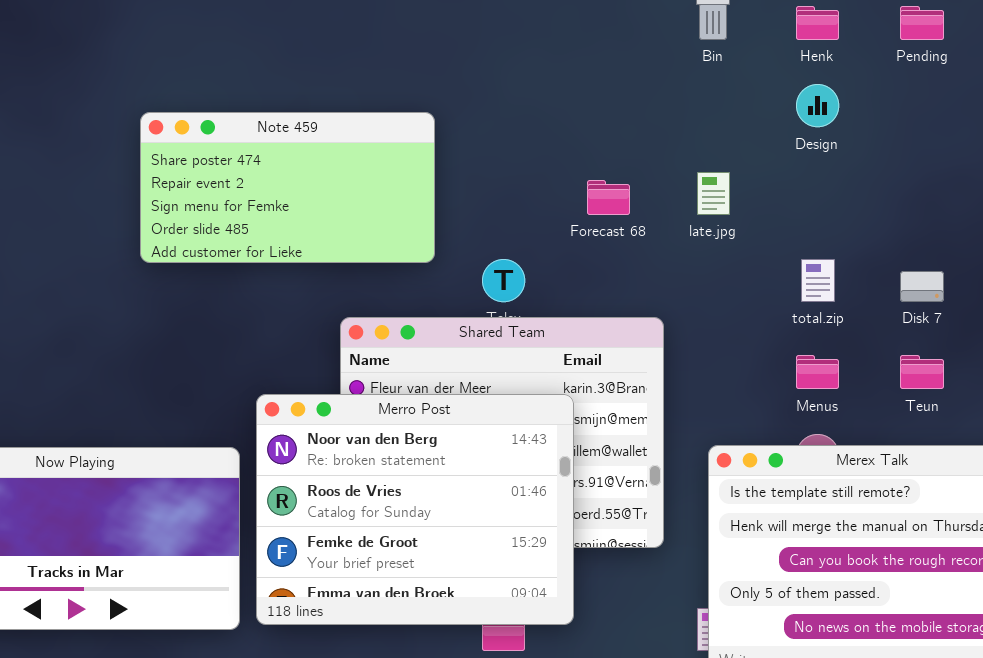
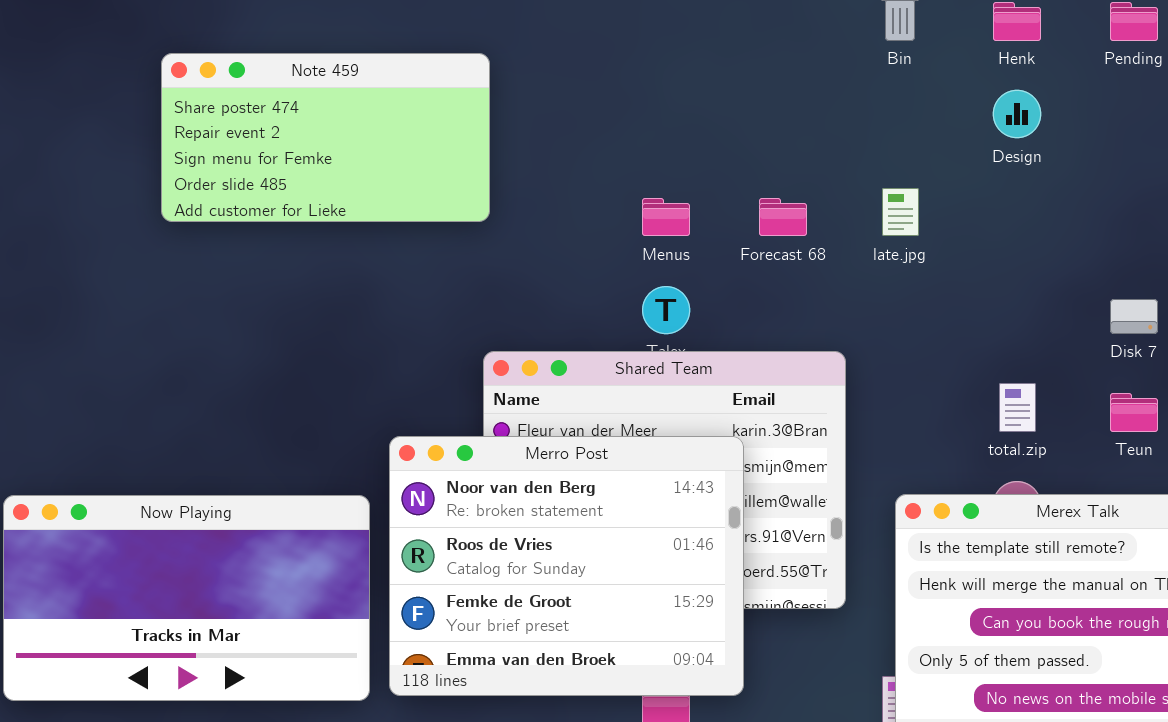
Note 459: [140,112,435,263] -> [161,53,490,222], moved
total.zip: [801,259,835,302] -> [999,383,1036,432], moved
Menus: [796,355,839,389] -> [642,198,690,236], moved

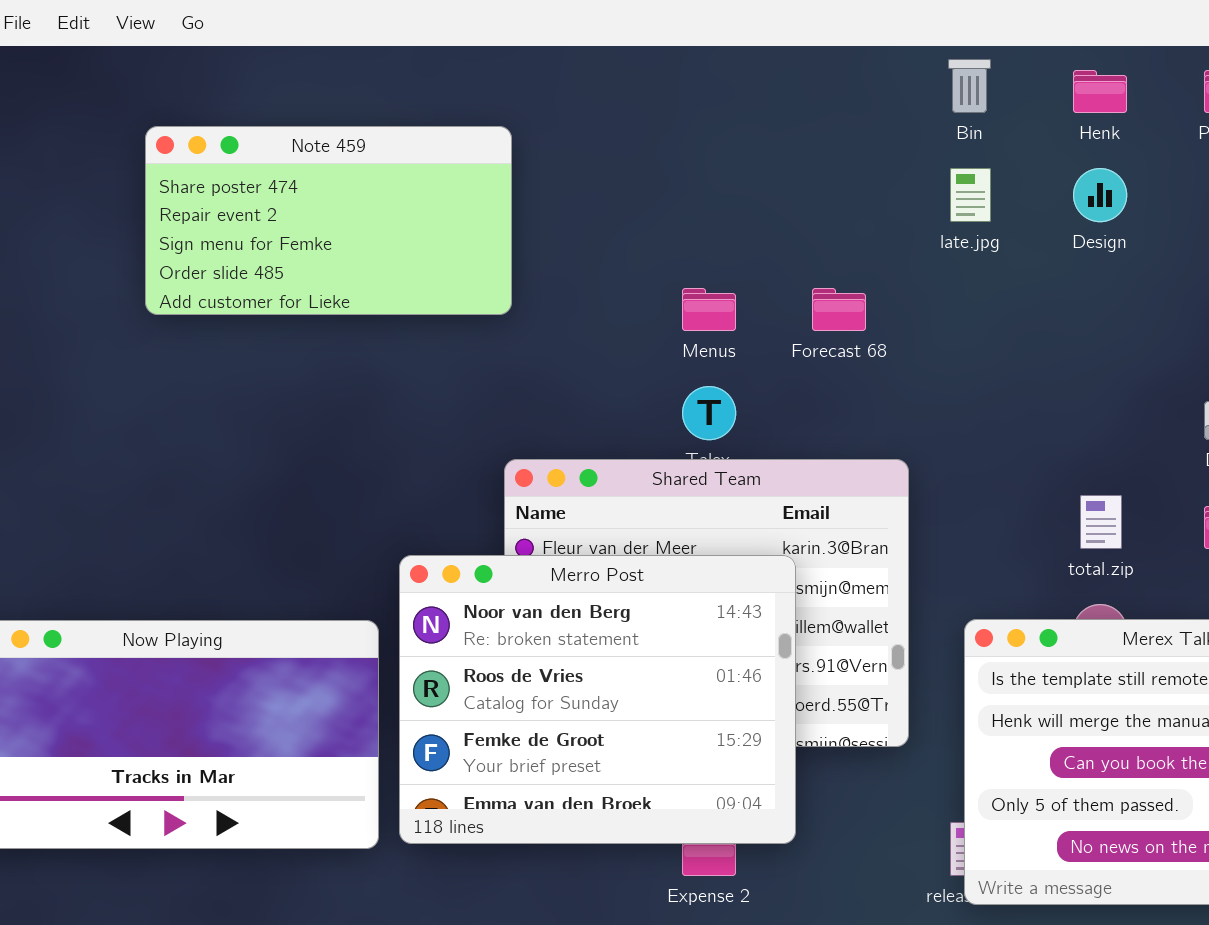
late.jpg: [882,188,919,236] -> [950,168,991,222], moved

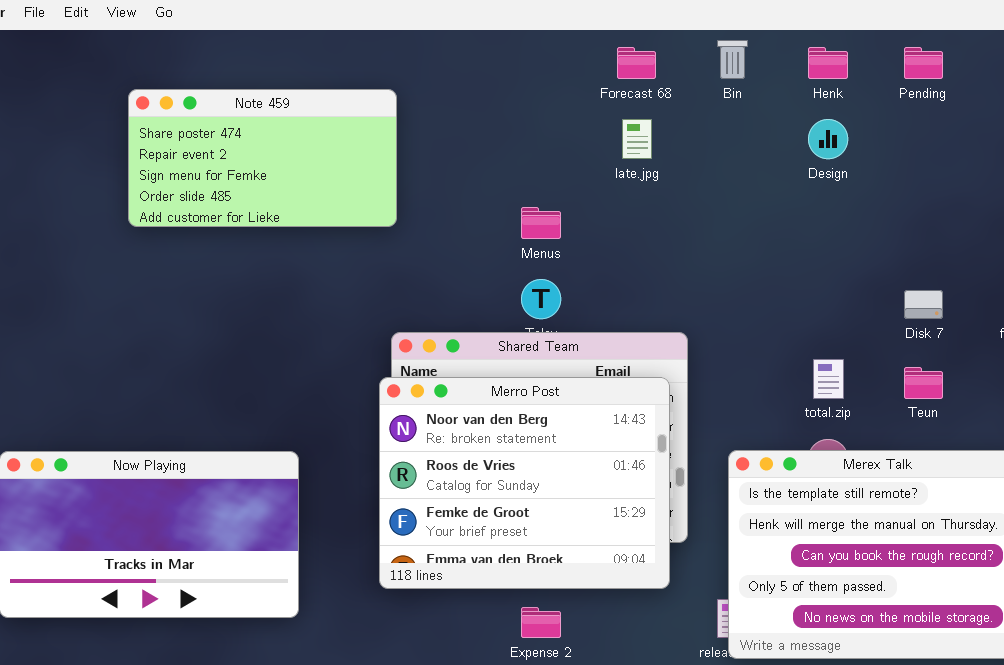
late.jpg: [950,168,991,222] -> [622,119,652,159], moved
Forecast 68: [812,288,866,331] -> [617,47,656,79], moved
Merro Post: [399,555,796,844] -> [379,377,670,589], moved

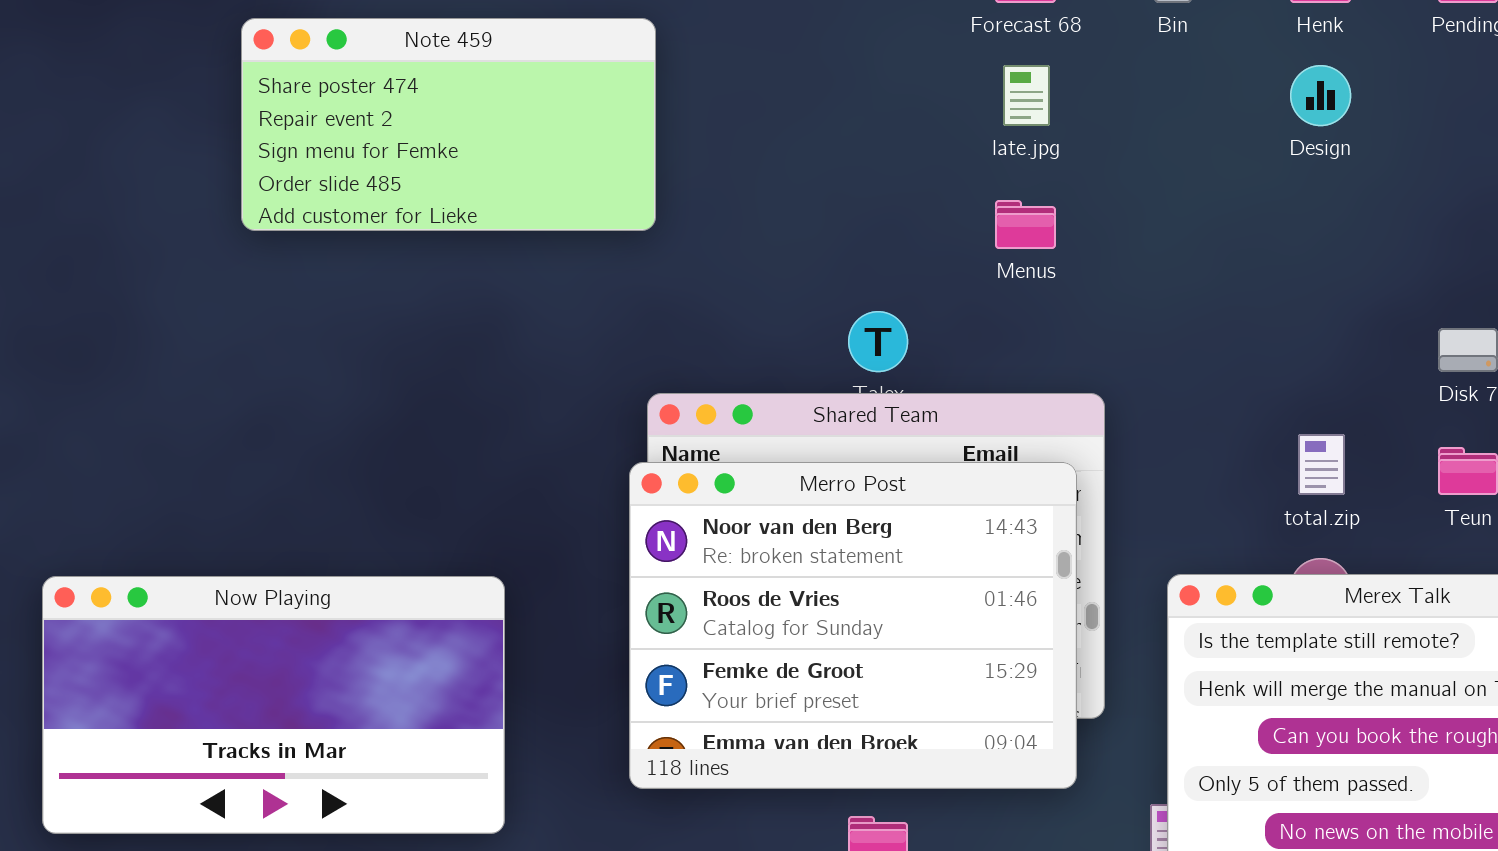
Menus: [521,207,561,239] -> [995,200,1056,249], moved

